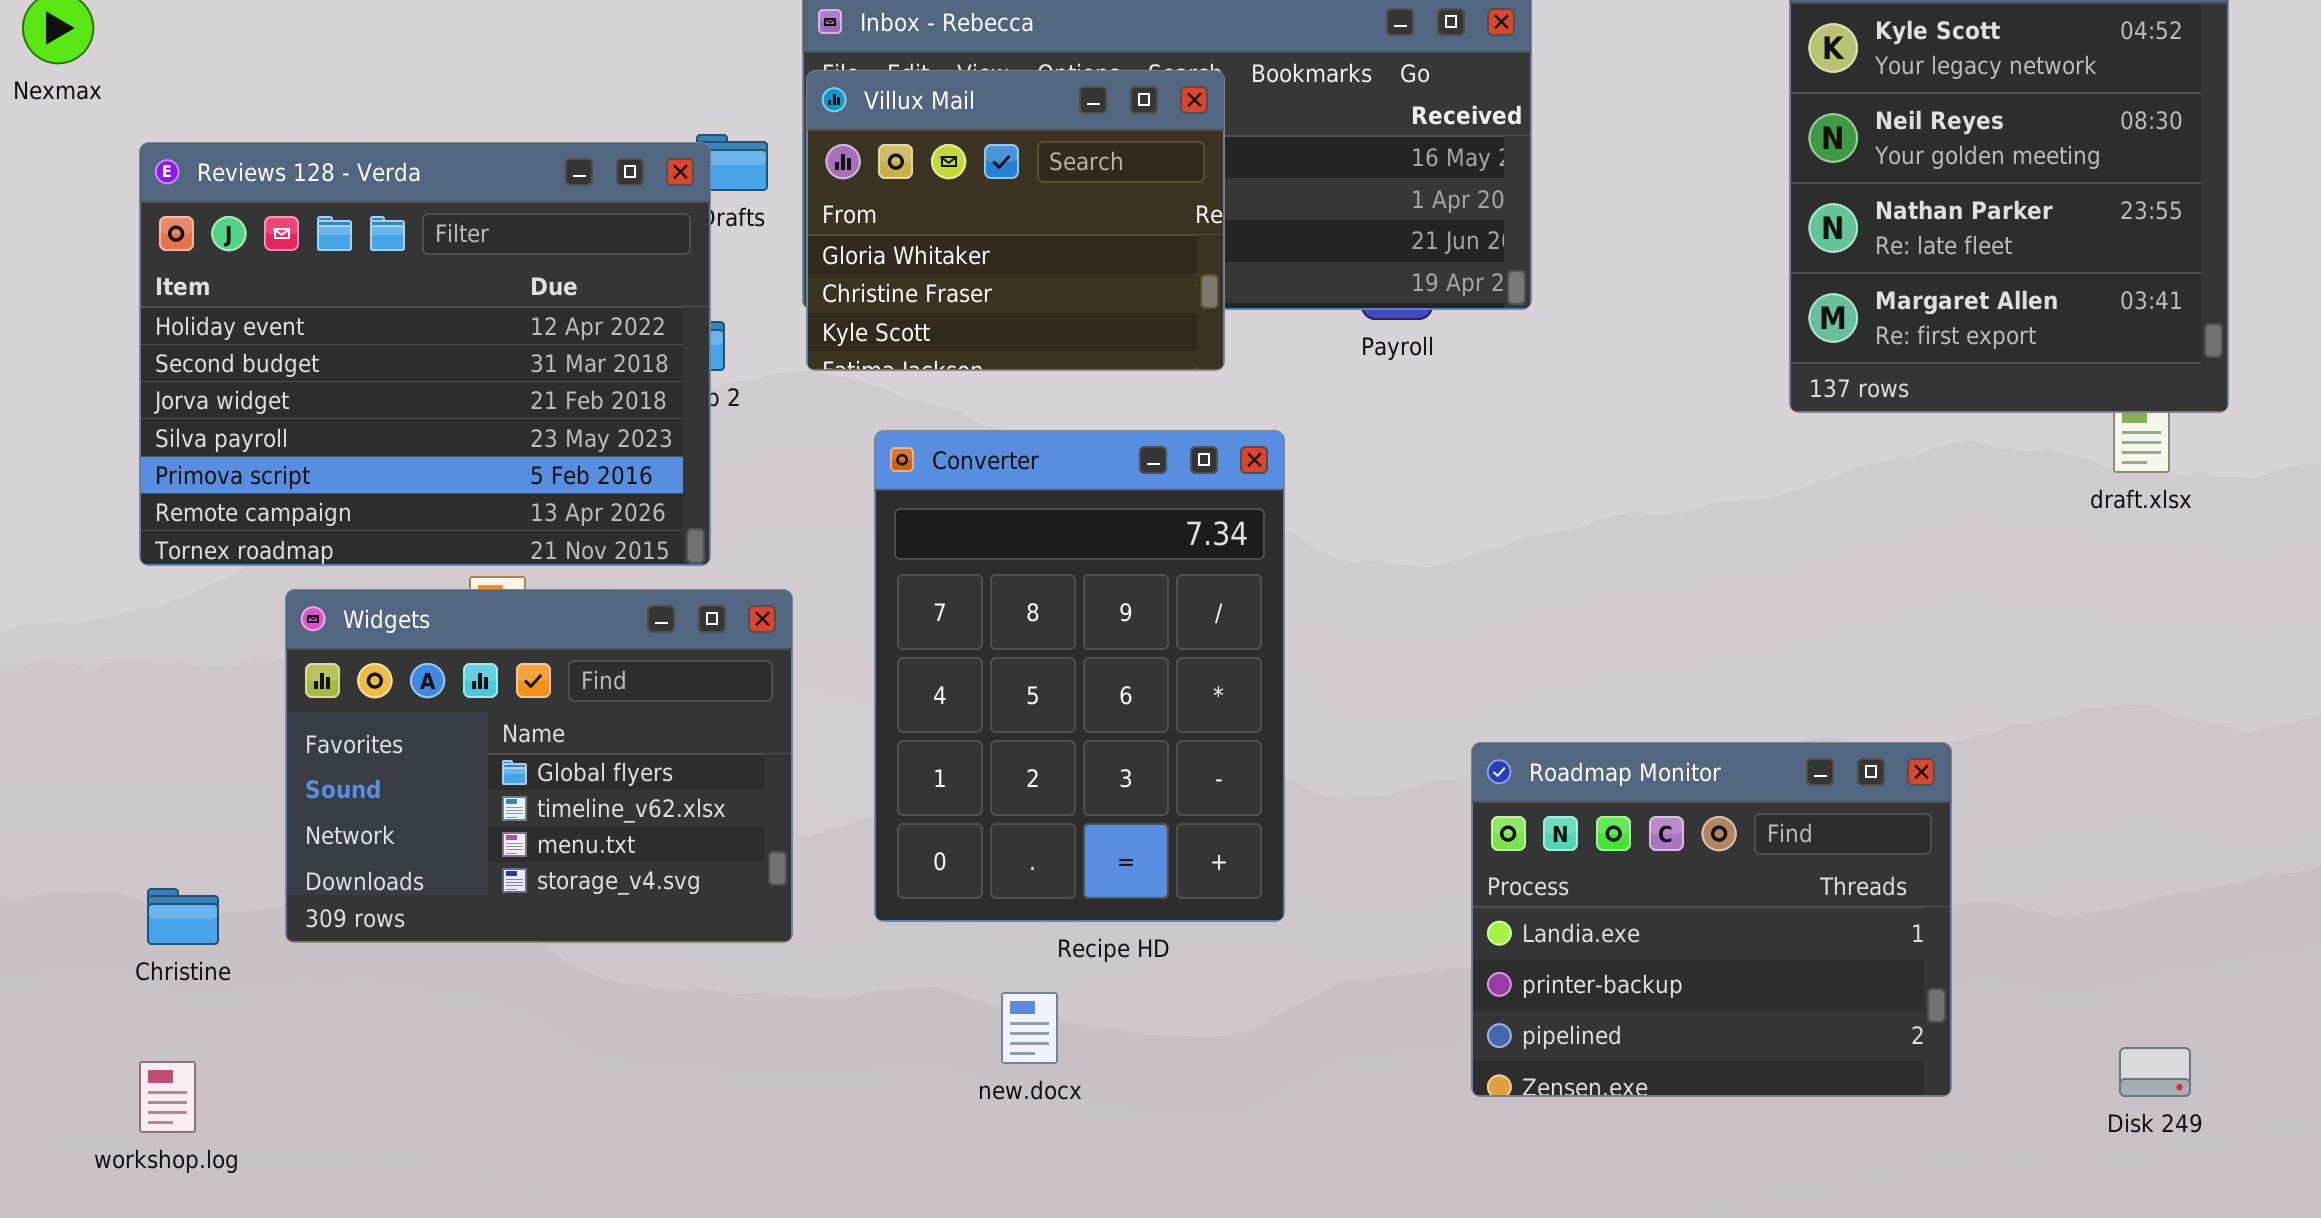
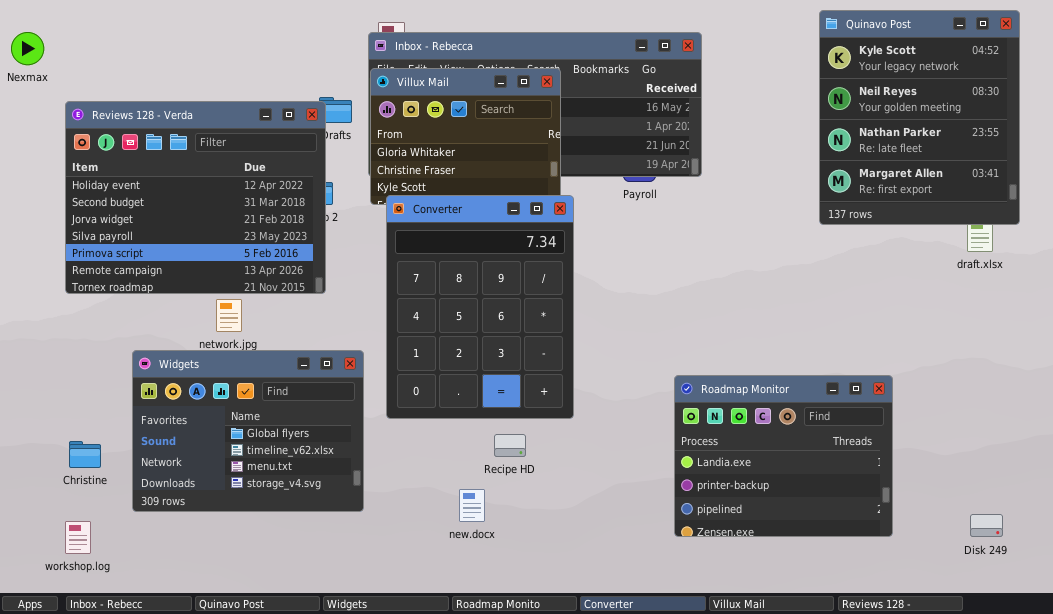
Converter: [874,430,1285,922] -> [386,195,574,419], moved
Widgets: [285,589,793,943] -> [132,350,364,512], moved

